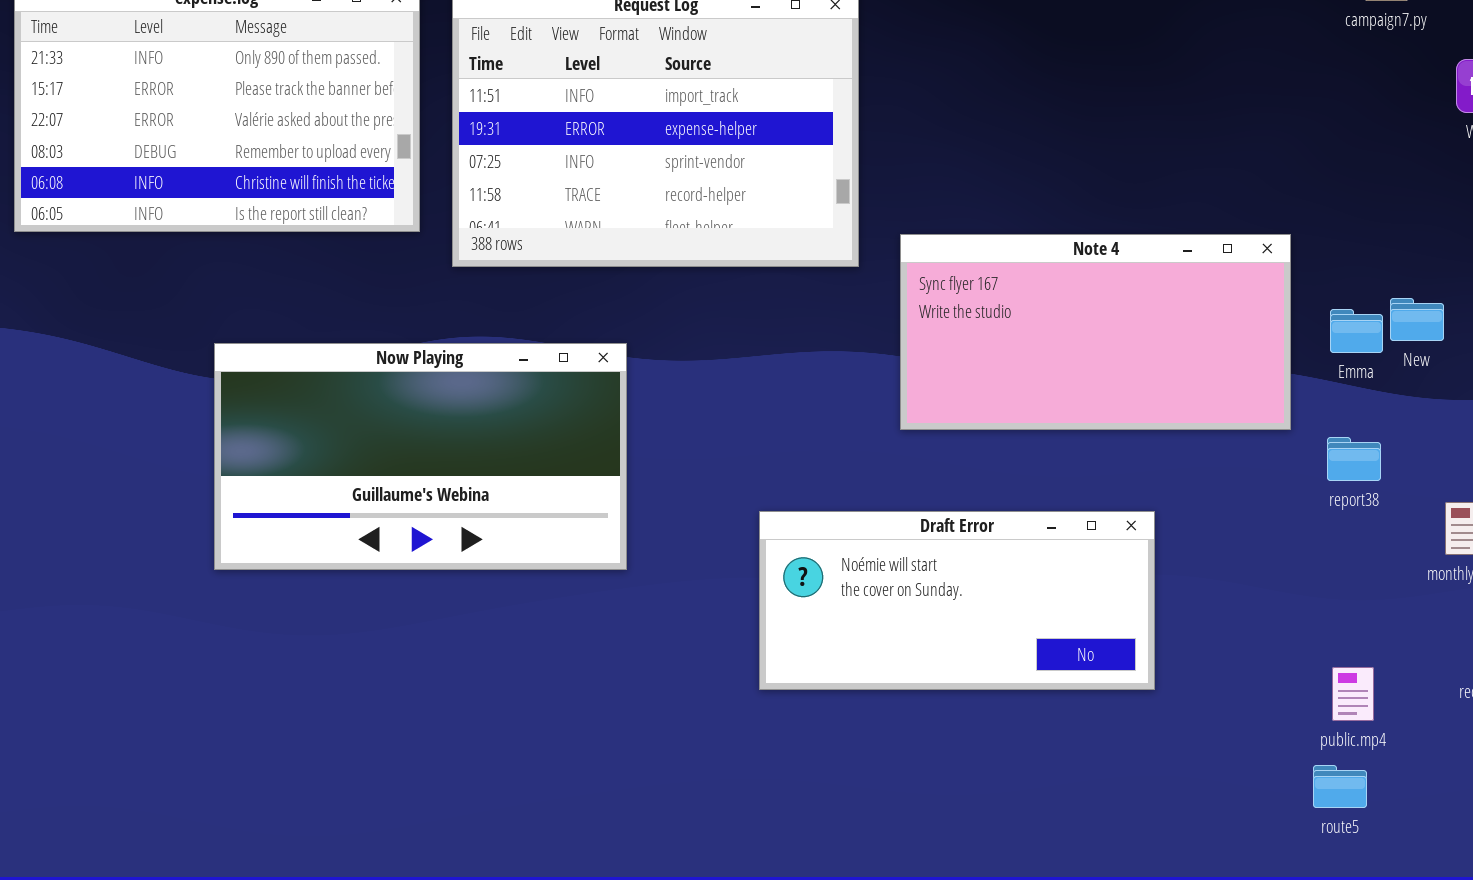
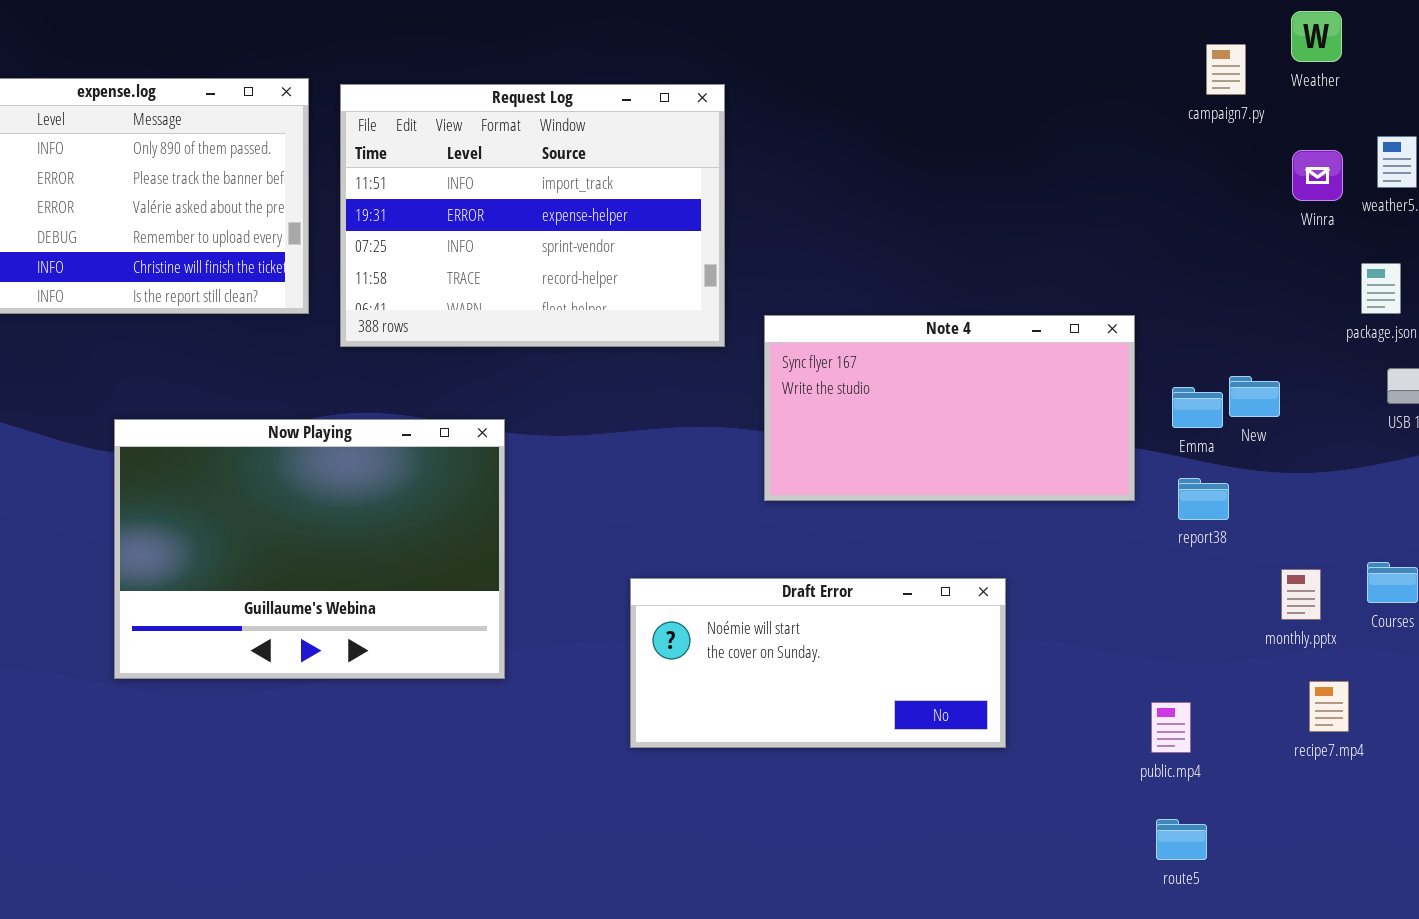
Now Playing: [214,343,627,570] -> [114,419,505,679], resized
report38: [1327,437,1381,481] -> [1178,478,1229,520], moved
public.mp4: [1332,667,1374,721] -> [1151,702,1191,753], moved

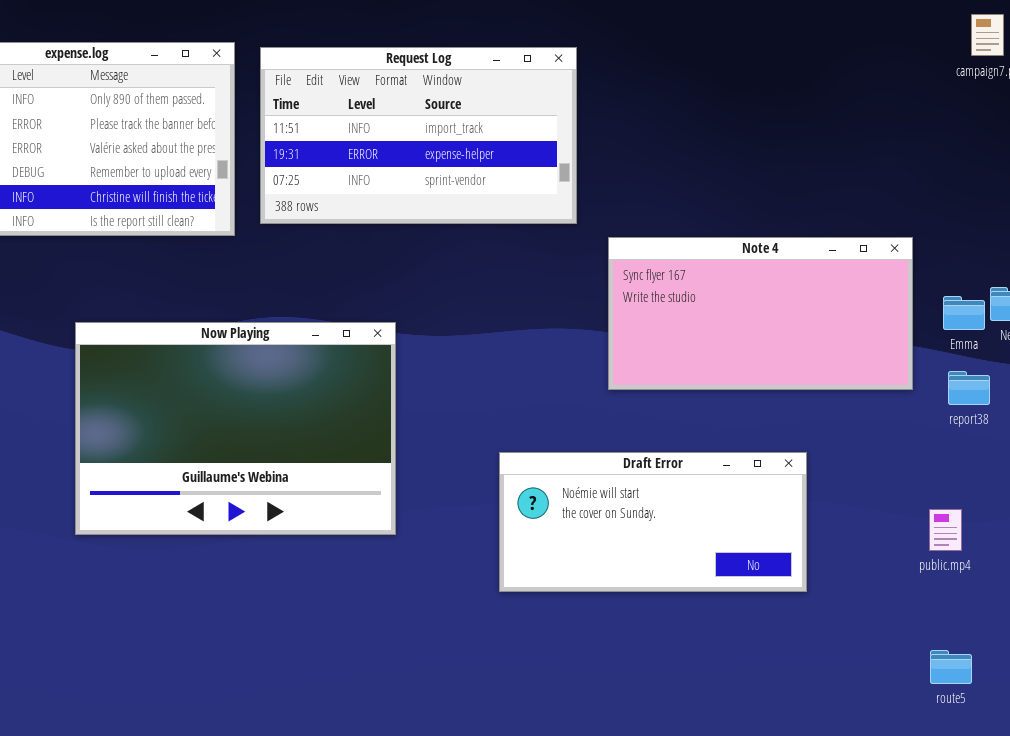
Request Log: [340,84,725,347] -> [260,47,577,224], resized
public.mp4: [1151,702,1191,753] -> [929,509,962,551], moved

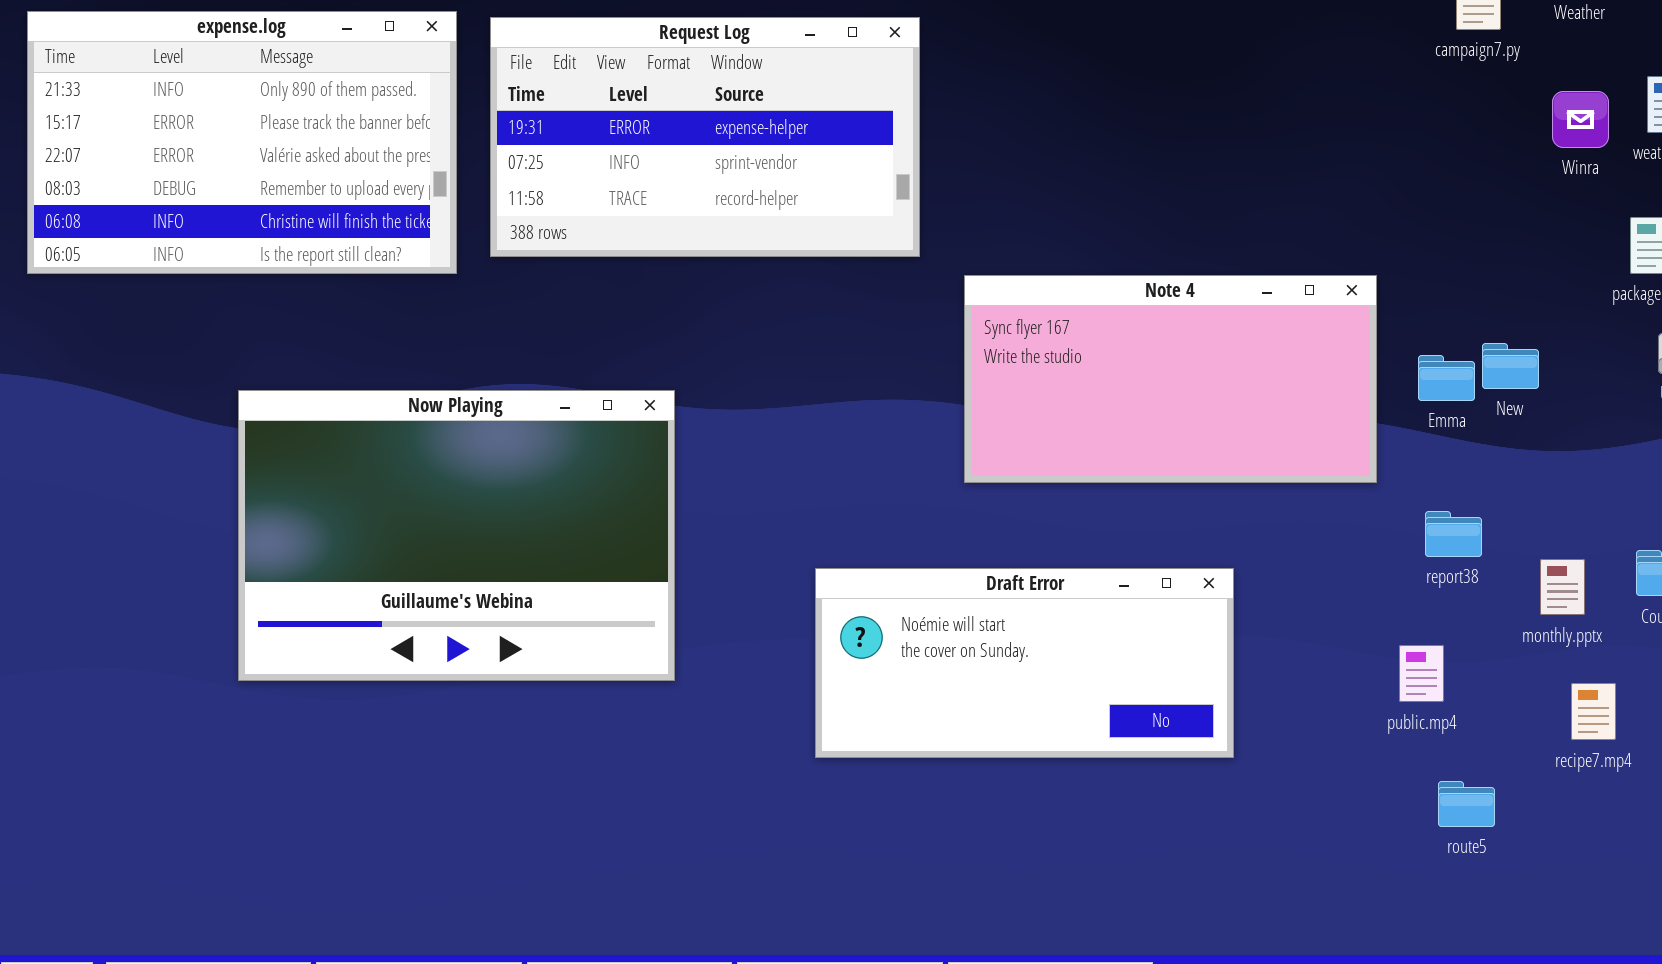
Request Log: [260,47,577,224] -> [490,17,920,257], scrolled down 1 row
report38: [948,371,990,405] -> [1425,511,1482,557], moved
route5: [930,650,972,684] -> [1438,781,1495,827], moved

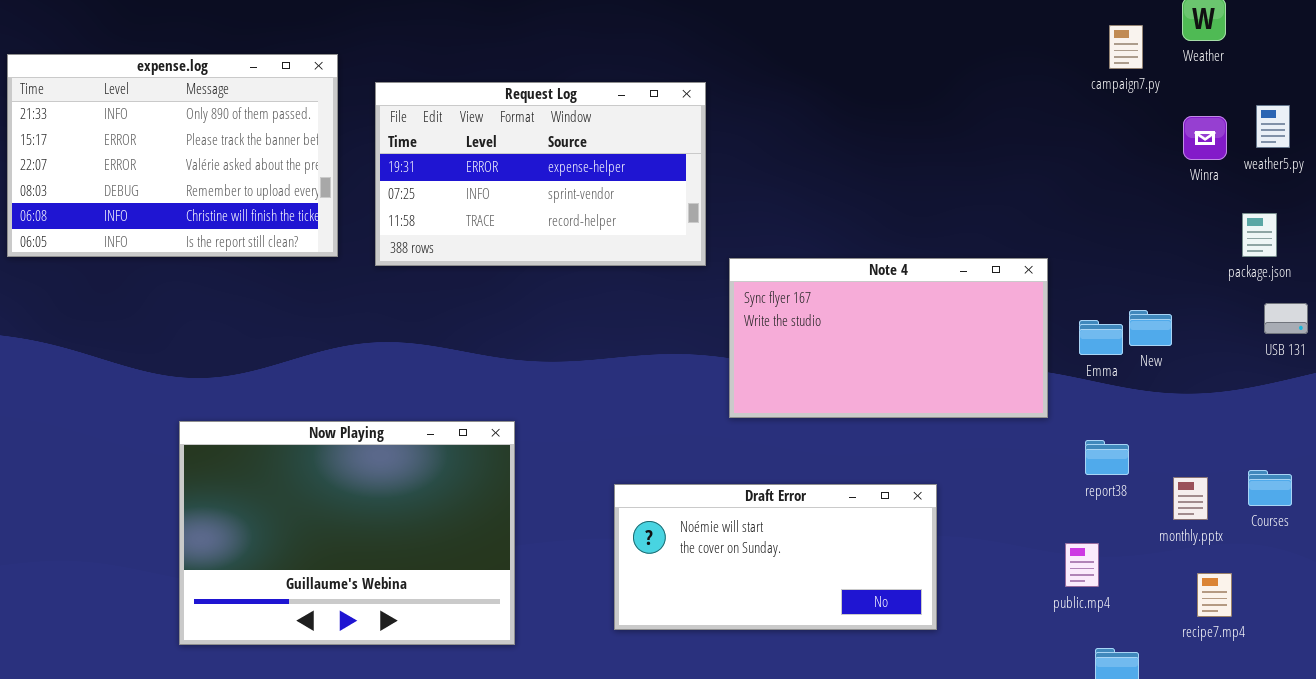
Request Log: [490,17,920,257] -> [375,82,706,266], moved
Now Playing: [238,390,675,681] -> [179,421,515,645], moved

